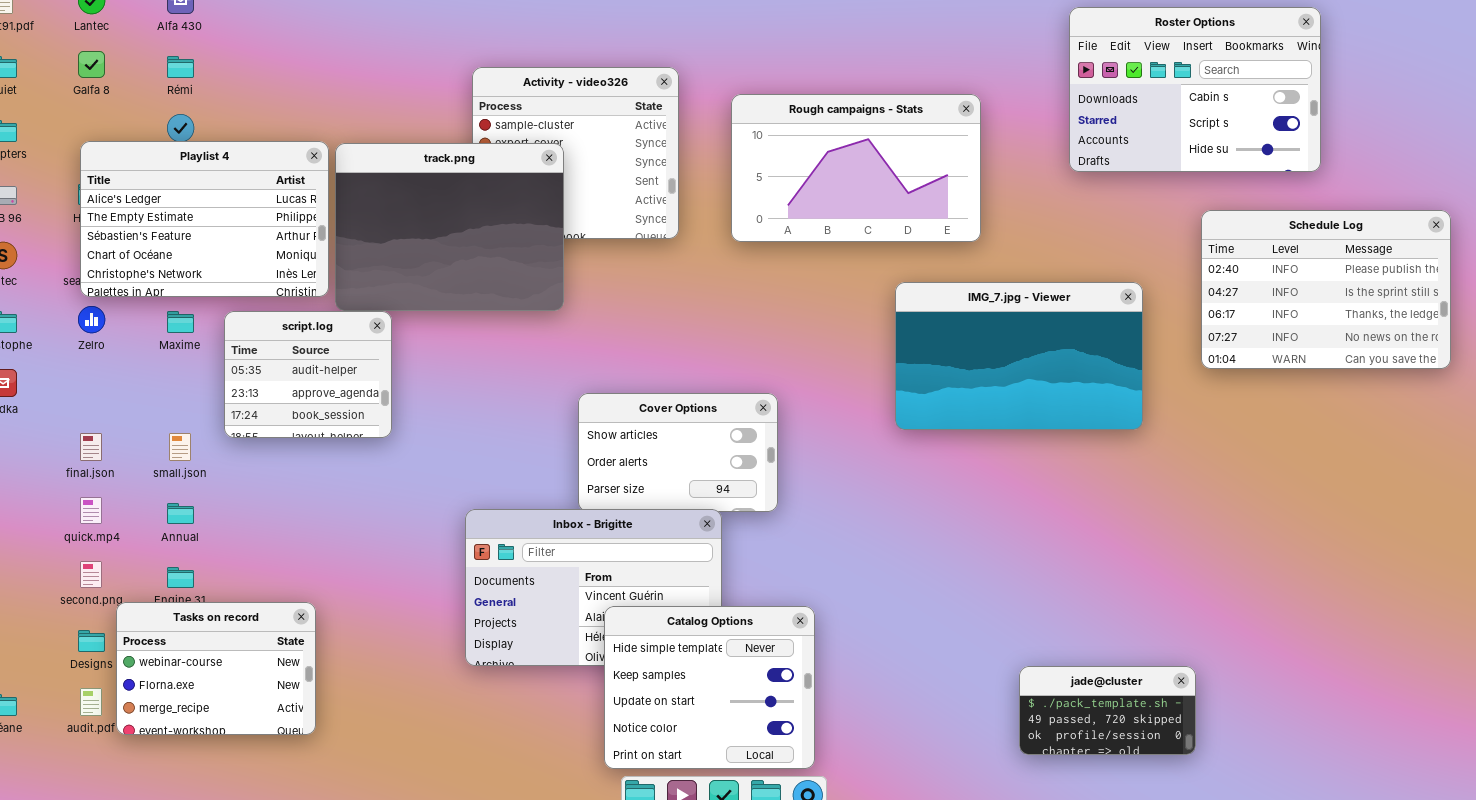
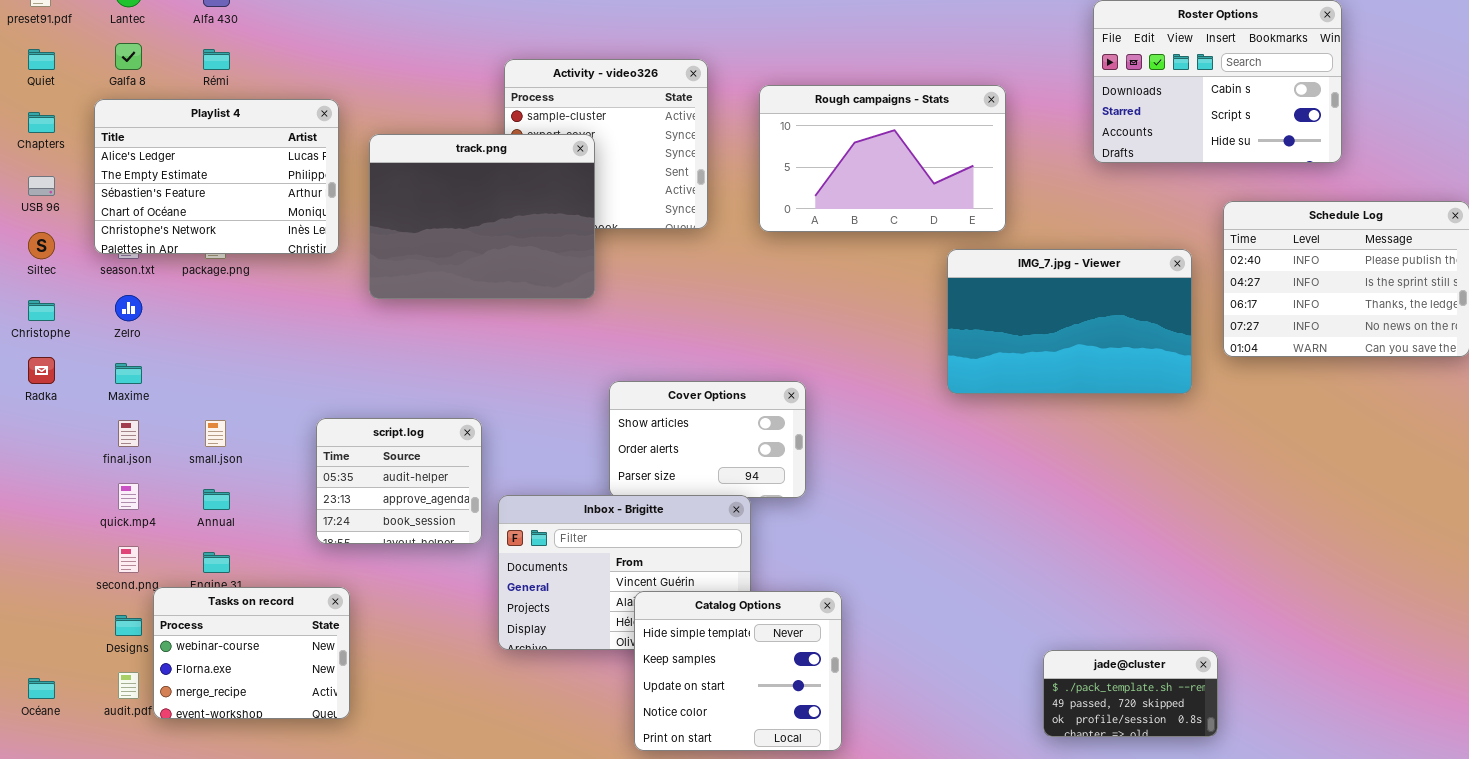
Playlist 4: [80,141,329,297] -> [94,99,339,254], moved
IMG_7.jpg - Viewer: [895,282,1143,430] -> [947,249,1192,394], moved
script.log: [224,311,392,438] -> [316,418,482,544], moved
Maxime: [167,311,194,333] -> [115,363,142,384], moved

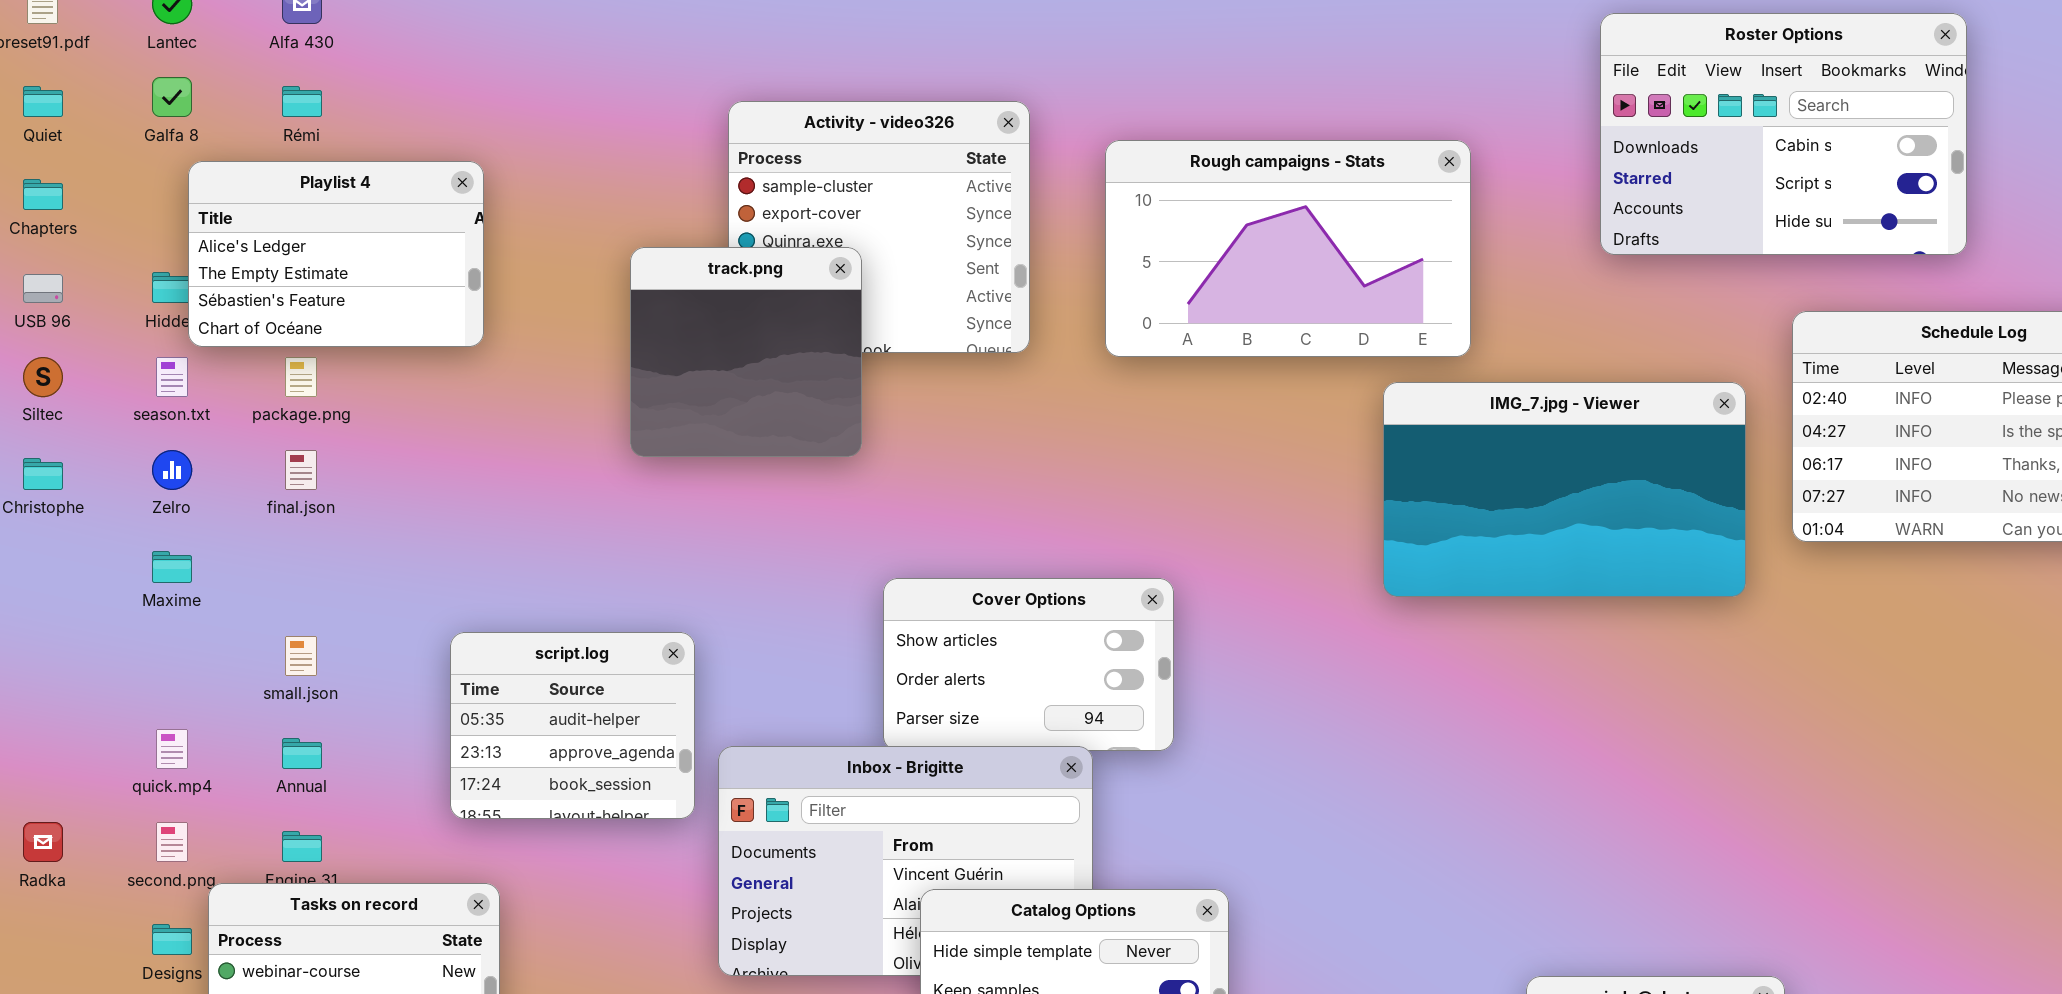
Playlist 4: [94,99,339,254] -> [188,161,484,347], resized
track.png: [369,134,595,299] -> [630,247,862,457], resized
Radka: [28,357,55,384] -> [23,822,63,862], moved
final.json: [118,420,139,447] -> [285,450,317,490], moved

